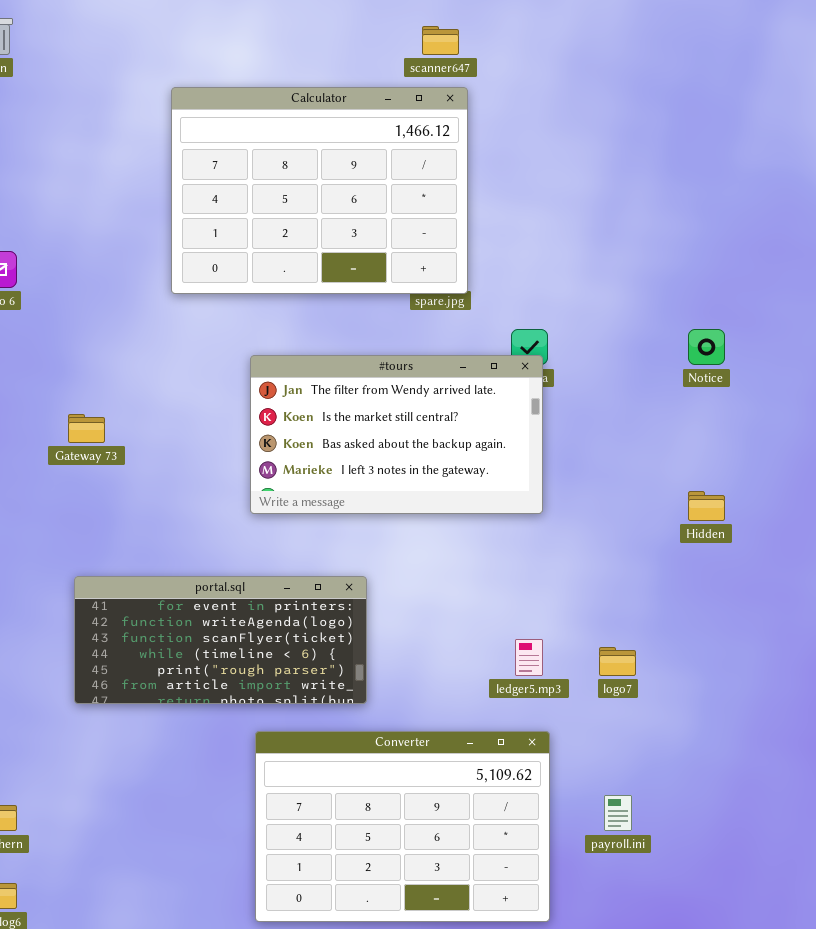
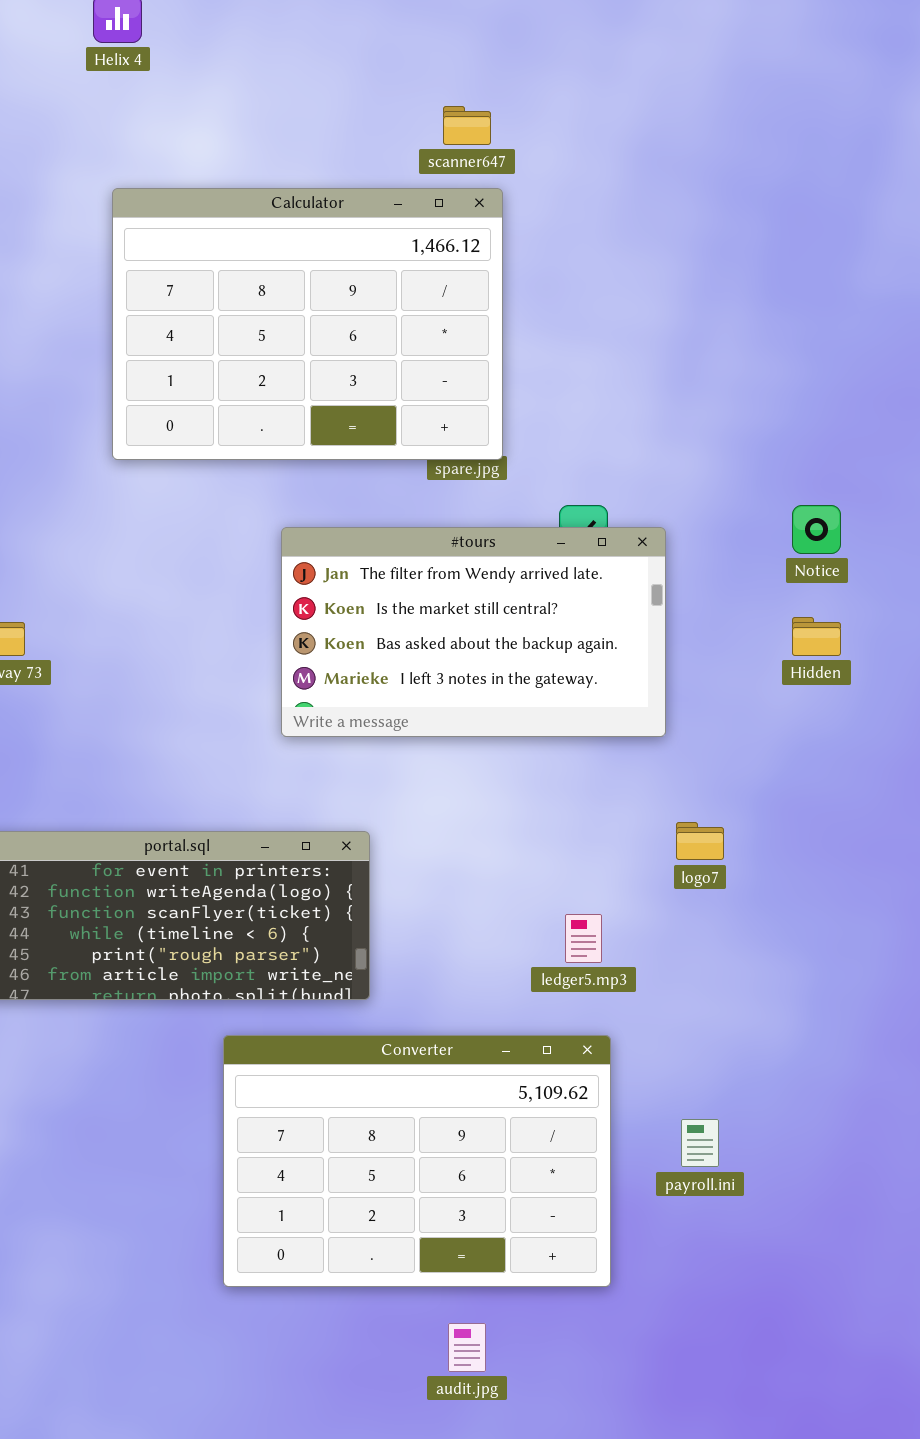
#tours: [250,355,543,514] -> [281,527,666,737], moved
Hidden: [688,491,725,521] -> [792,617,841,656], moved
logo7: [599,647,636,676] -> [676,822,724,860], moved

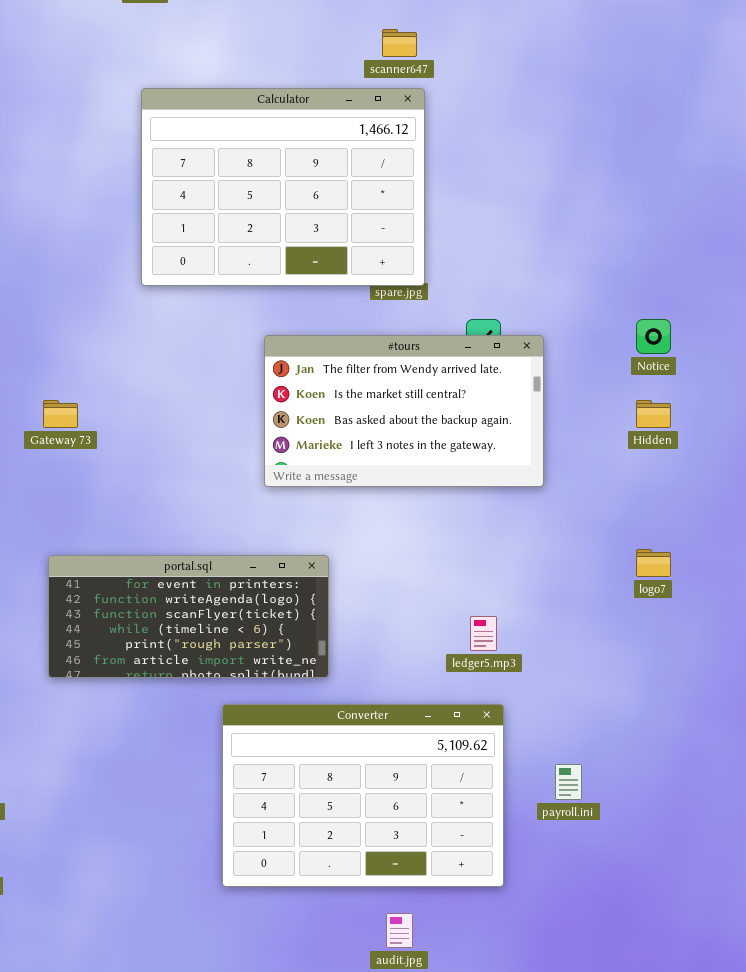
logo7: [676,822,724,860] -> [636,549,671,577], moved

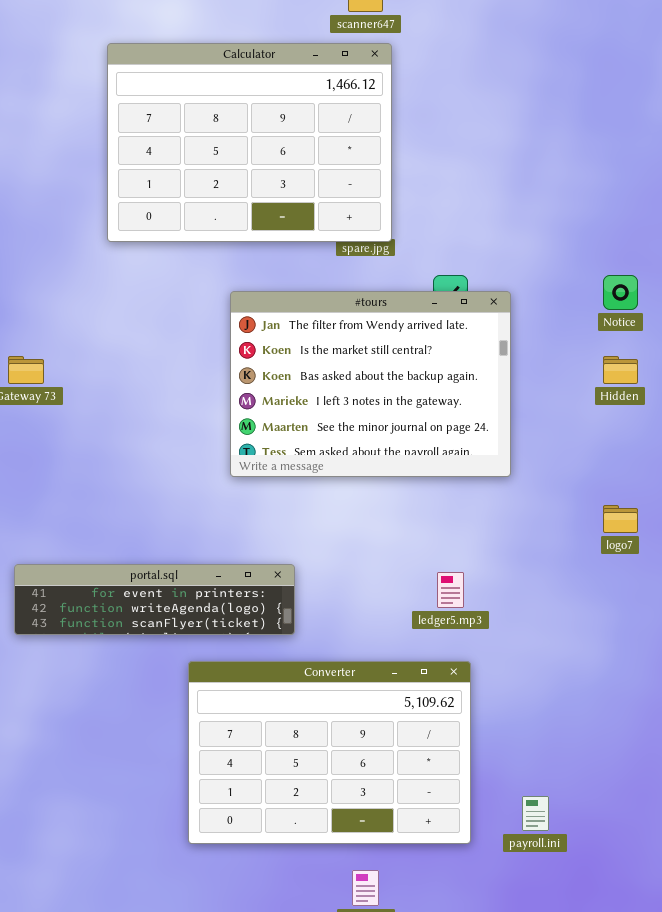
#tours: [264,335,544,487] -> [230,291,511,477], resized
portal.sql: [48,555,329,678] -> [14,564,295,635], resized
payroll.ini: [555,764,582,800] -> [522,796,549,831], moved

